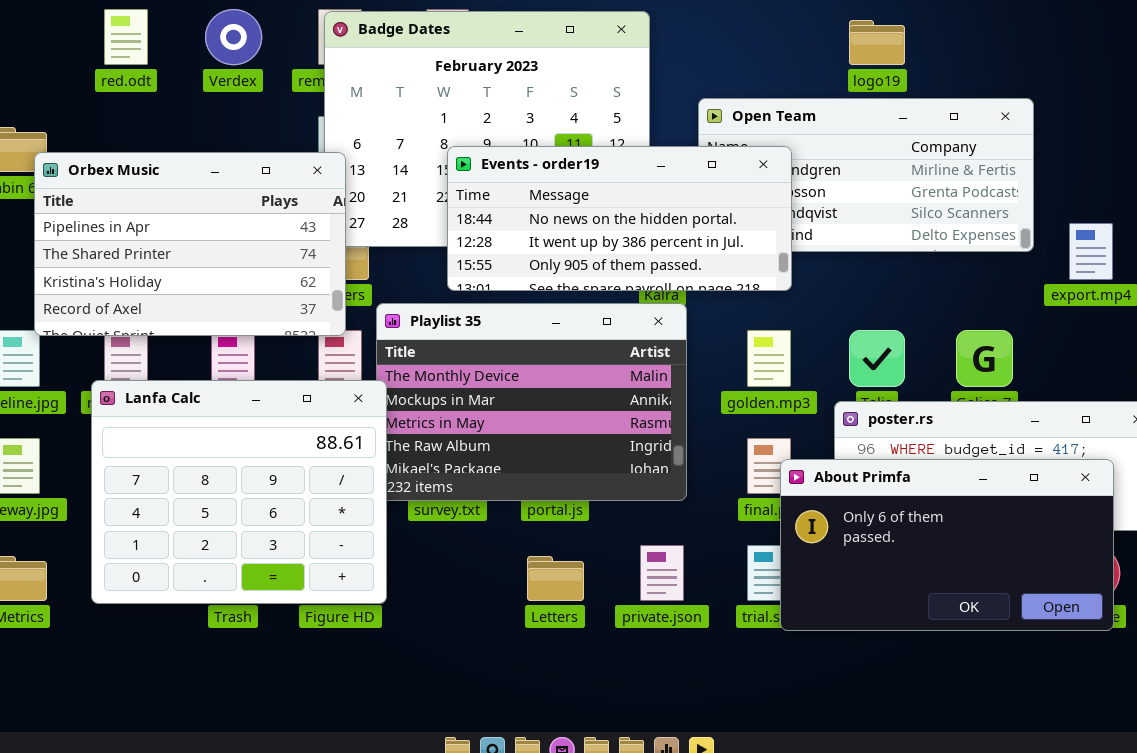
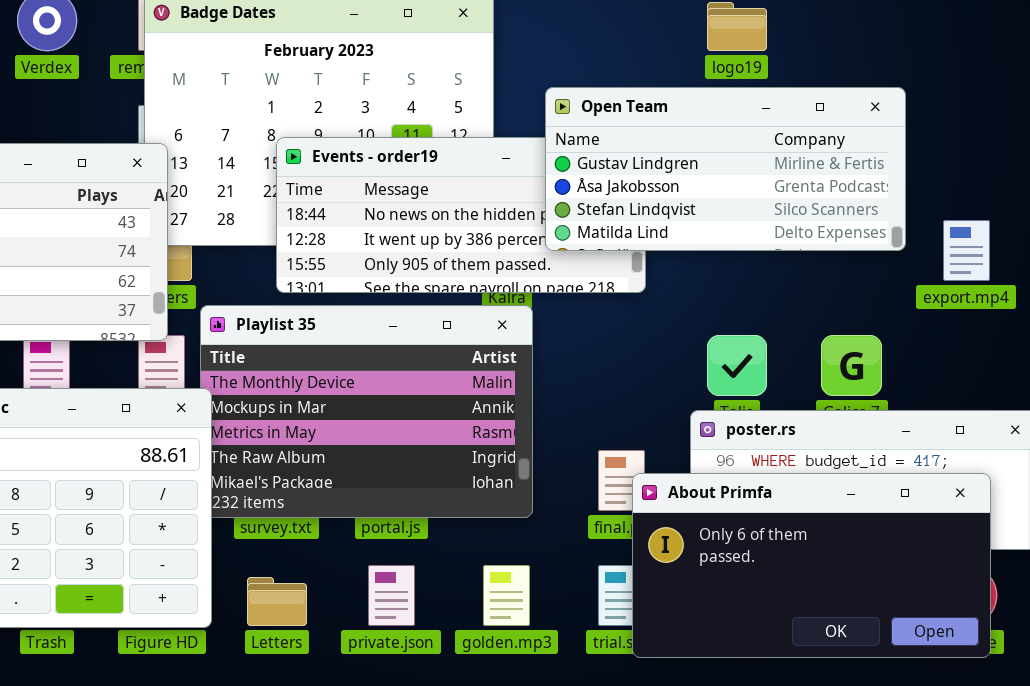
Open Team: [698,98,1034,252] -> [545,87,906,251], raised
golden.mp3: [747,330,791,387] -> [483,565,530,626], moved
private.json: [640,545,684,601] -> [368,565,415,626], moved
Letters: [527,556,584,601] -> [247,577,307,626], moved

